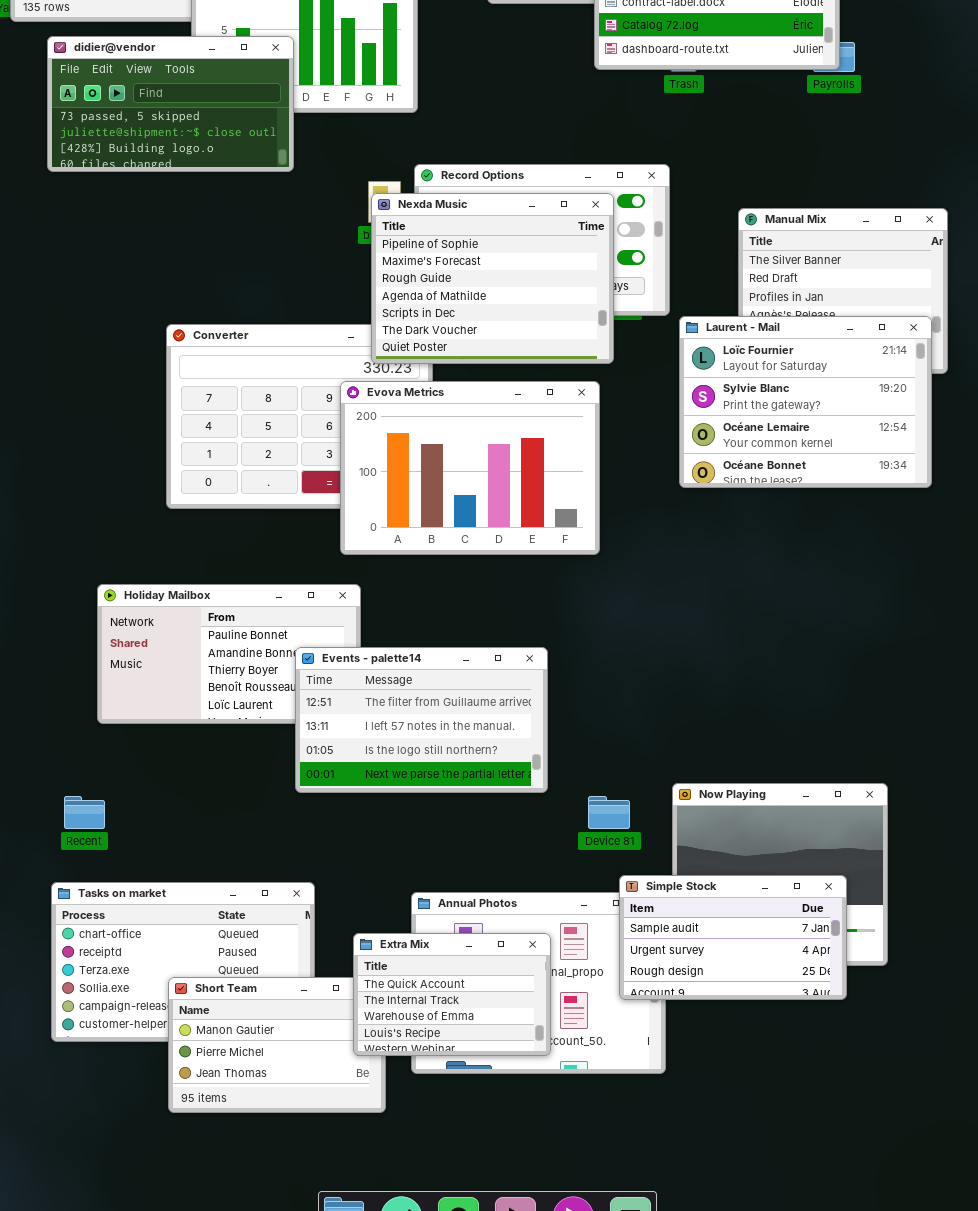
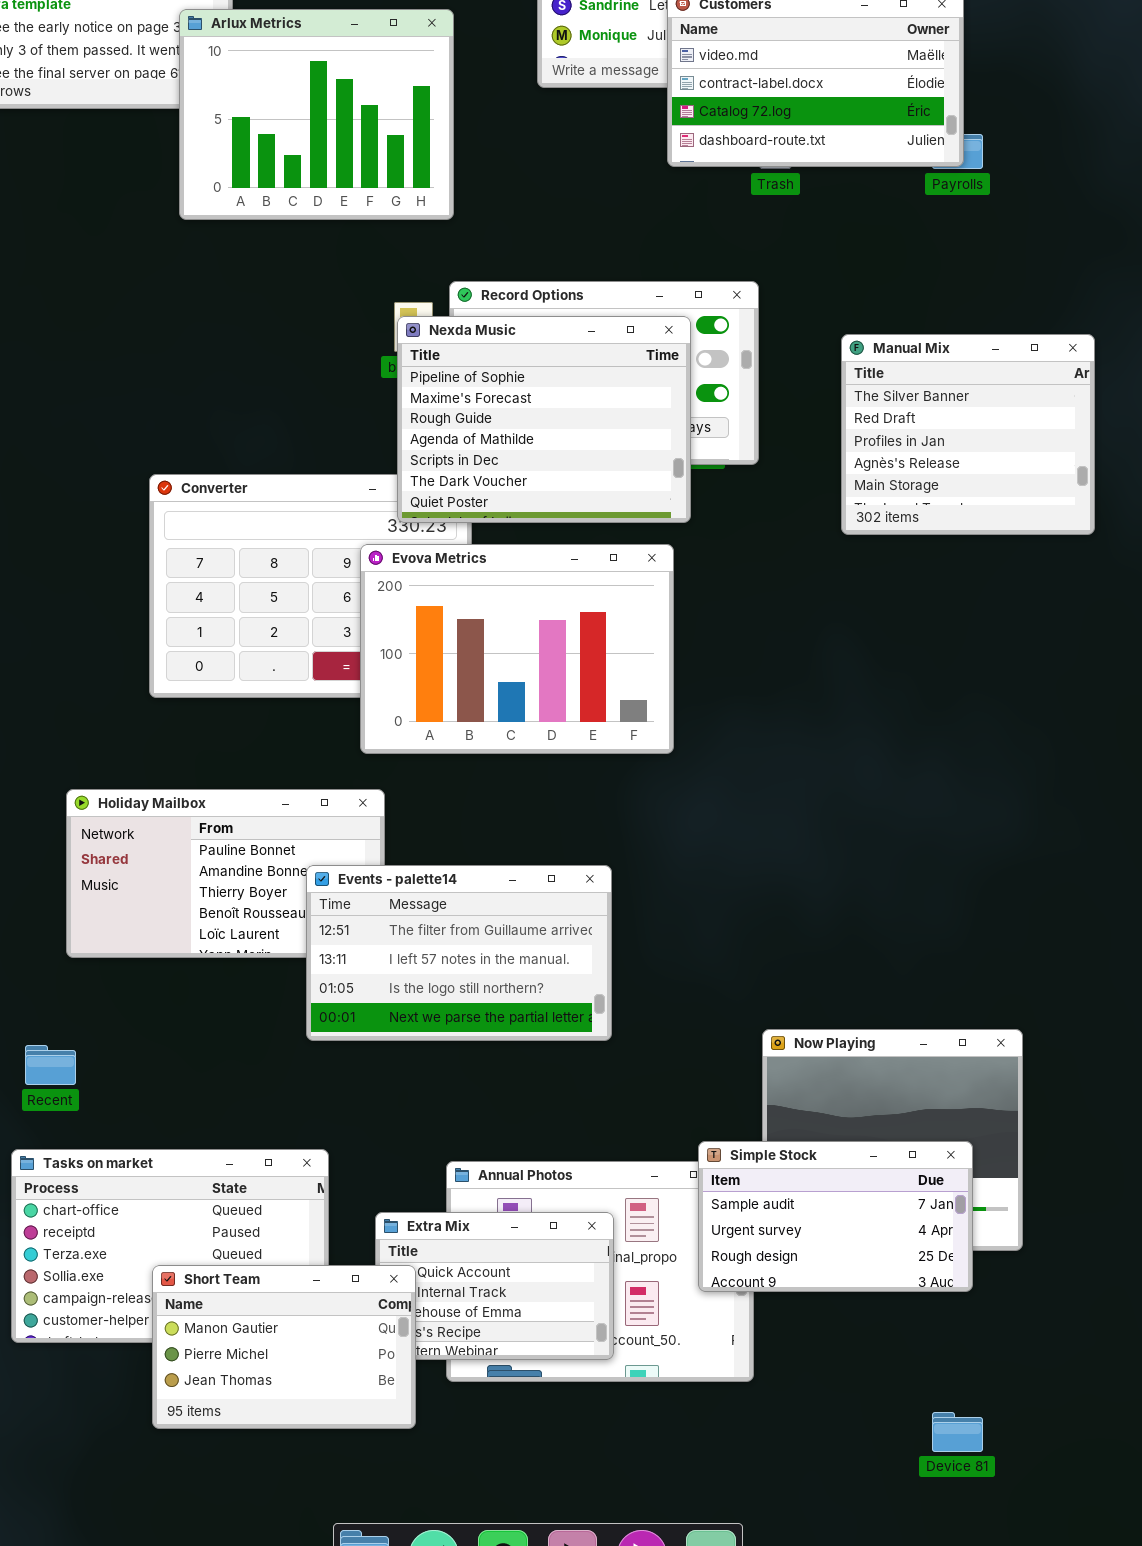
didier@vendor: [47,36,294,172] -> none, closed
Laurent - Mail: [679,316,932,488] -> none, closed
Device 81: [588,796,630,829] -> [932,1412,983,1452], moved
Short Team: [168,977,386,1113] -> [152,1265,416,1429], raised

